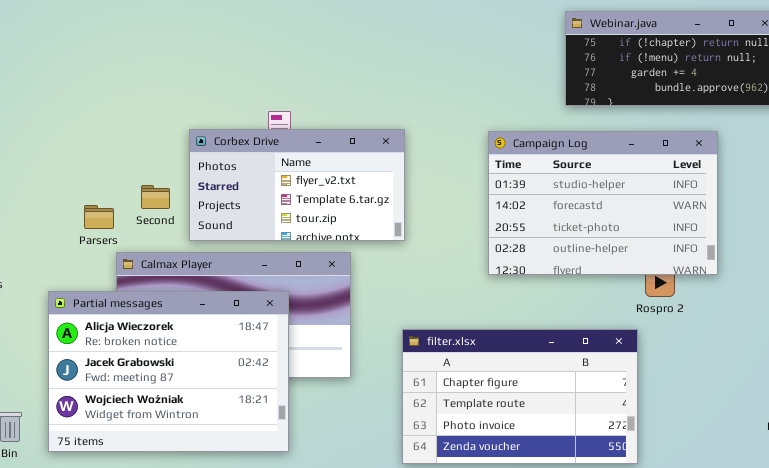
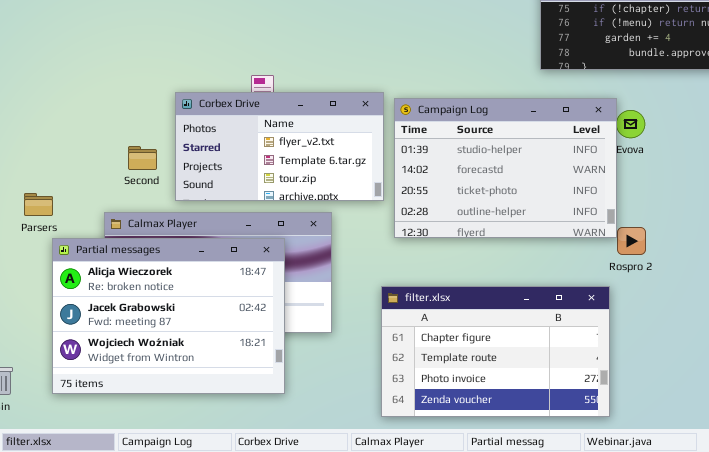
Campaign Log: [488,131,718,275] -> [394,98,617,238], moved
Parsers: [84,205,114,229] -> [24,193,53,216], moved
Partial messages: [48,291,289,452] -> [52,238,285,394], moved

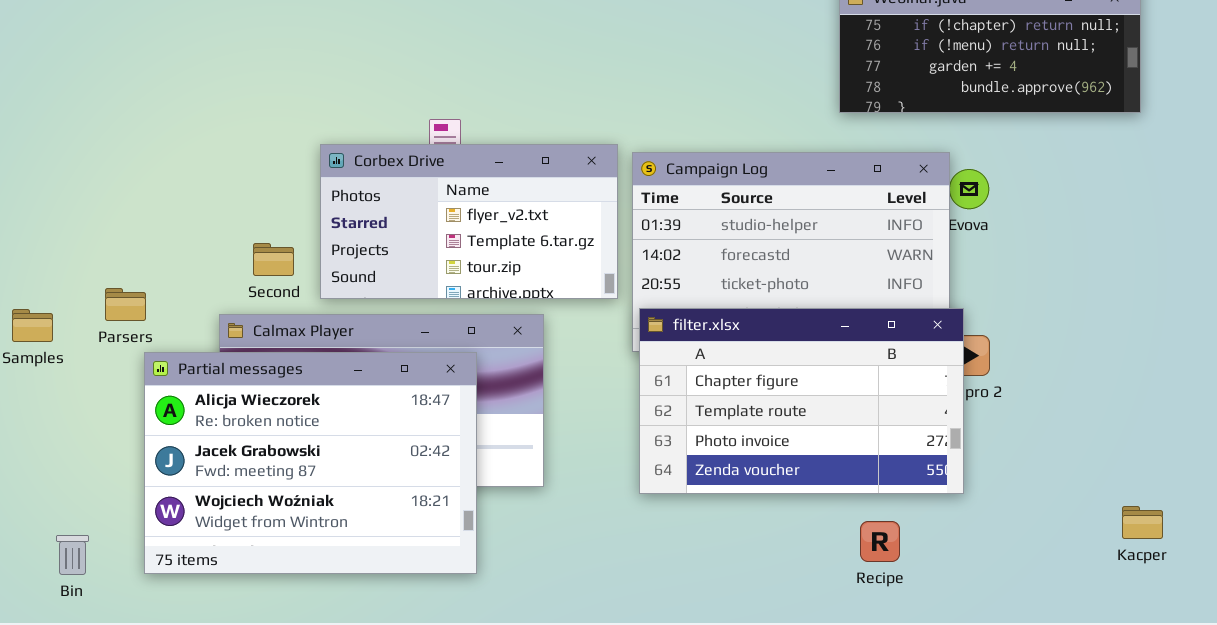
Second: [128,146,157,170] -> [253,243,294,276], moved
filter.xlsx: [381,286,610,417] -> [639,308,964,494], moved

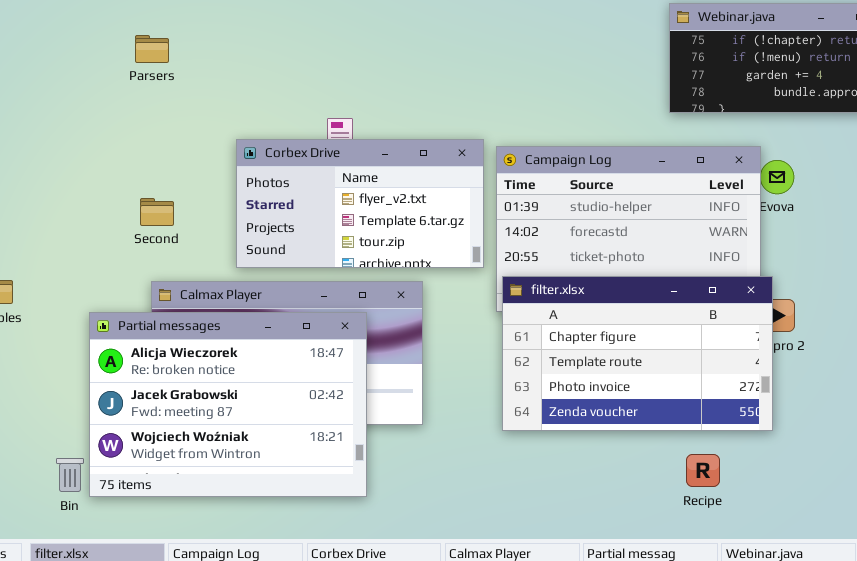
Second: [253,243,294,276] -> [140,198,174,226], moved
Parsers: [105,288,146,321] -> [135,35,169,63], moved
Bin: [56,535,89,575] -> [56,458,84,492], moved

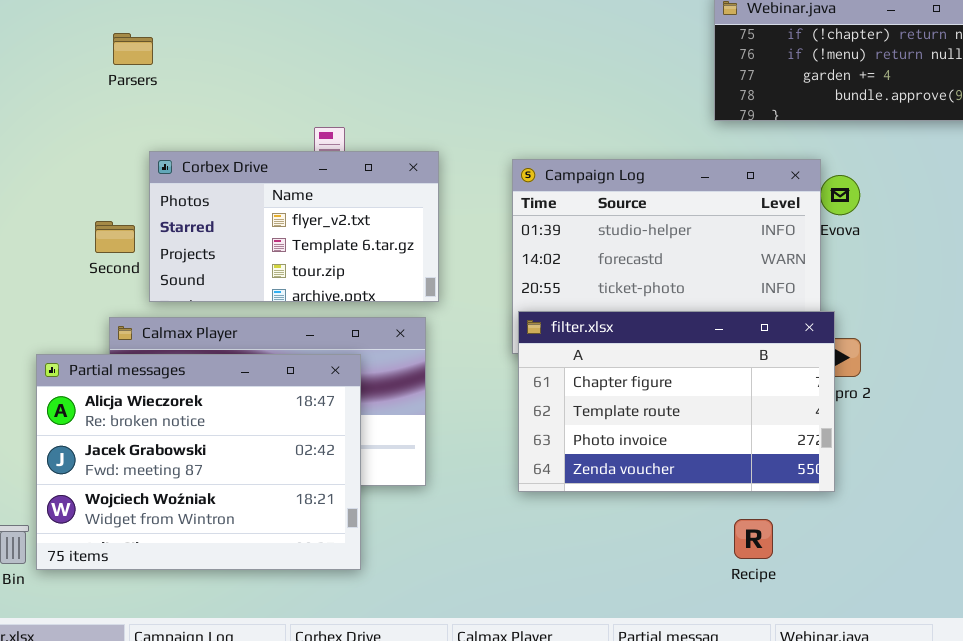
Parsers: [135,35,169,63] -> [113,33,153,65], moved
Corbex Drive: [236,139,484,268] -> [149,151,439,302], moved

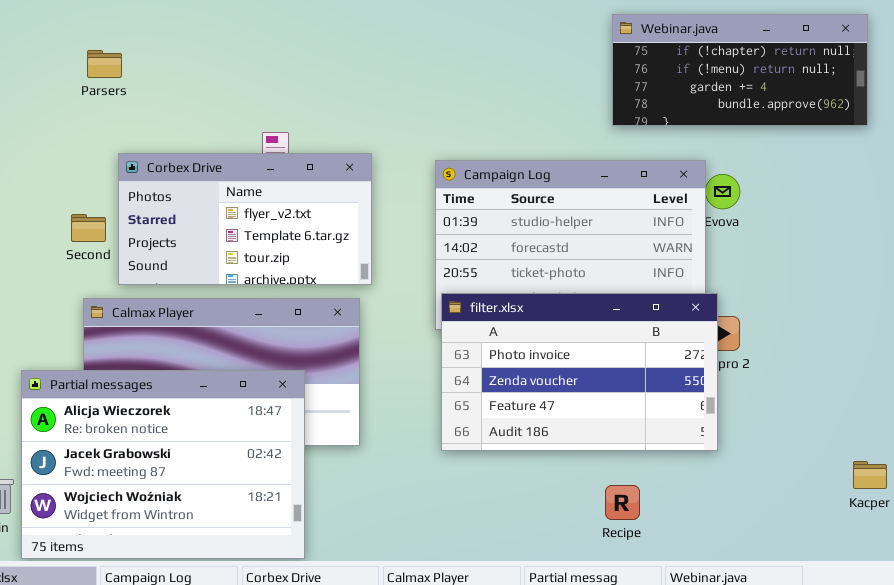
filter.xlsx: [518,311,835,492] -> [441,293,718,451], scrolled down 2 rows
Partial messages: [36,354,361,570] -> [21,370,305,559], moved
Recipe: [734,519,773,559] -> [605,485,640,520], moved

